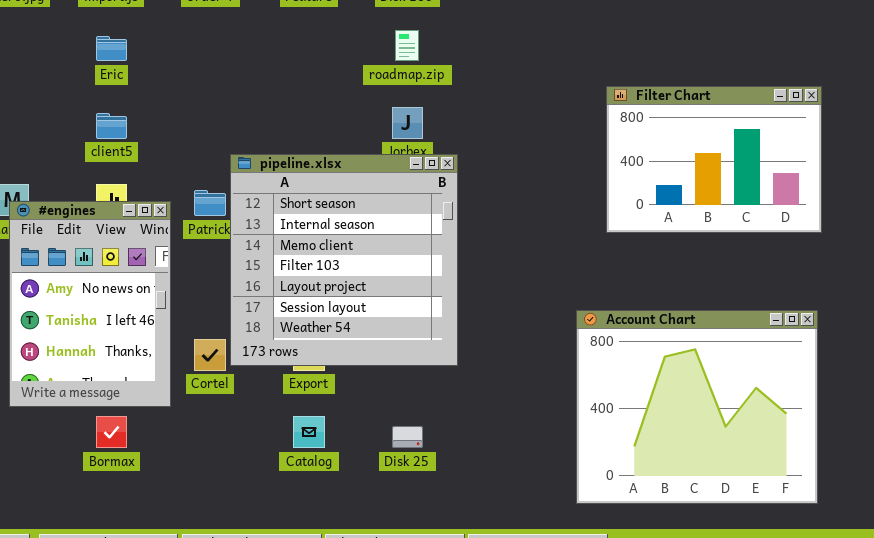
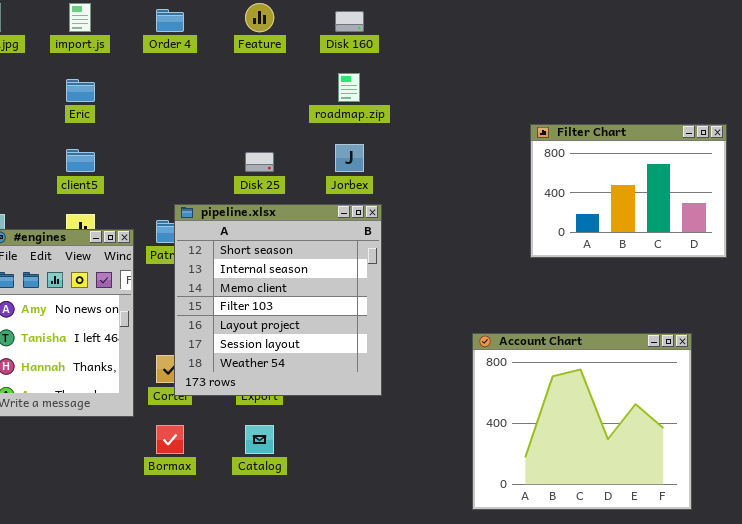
pipeline.xlsx: [230,154,458,366] -> [174,204,382,396], moved
Account Chart: [576,310,818,504] -> [472,333,692,510], moved
Bormax: [96,416,127,448] -> [156,425,184,454], moved
Disk 25: [392,426,423,448] -> [245,152,274,172], moved

